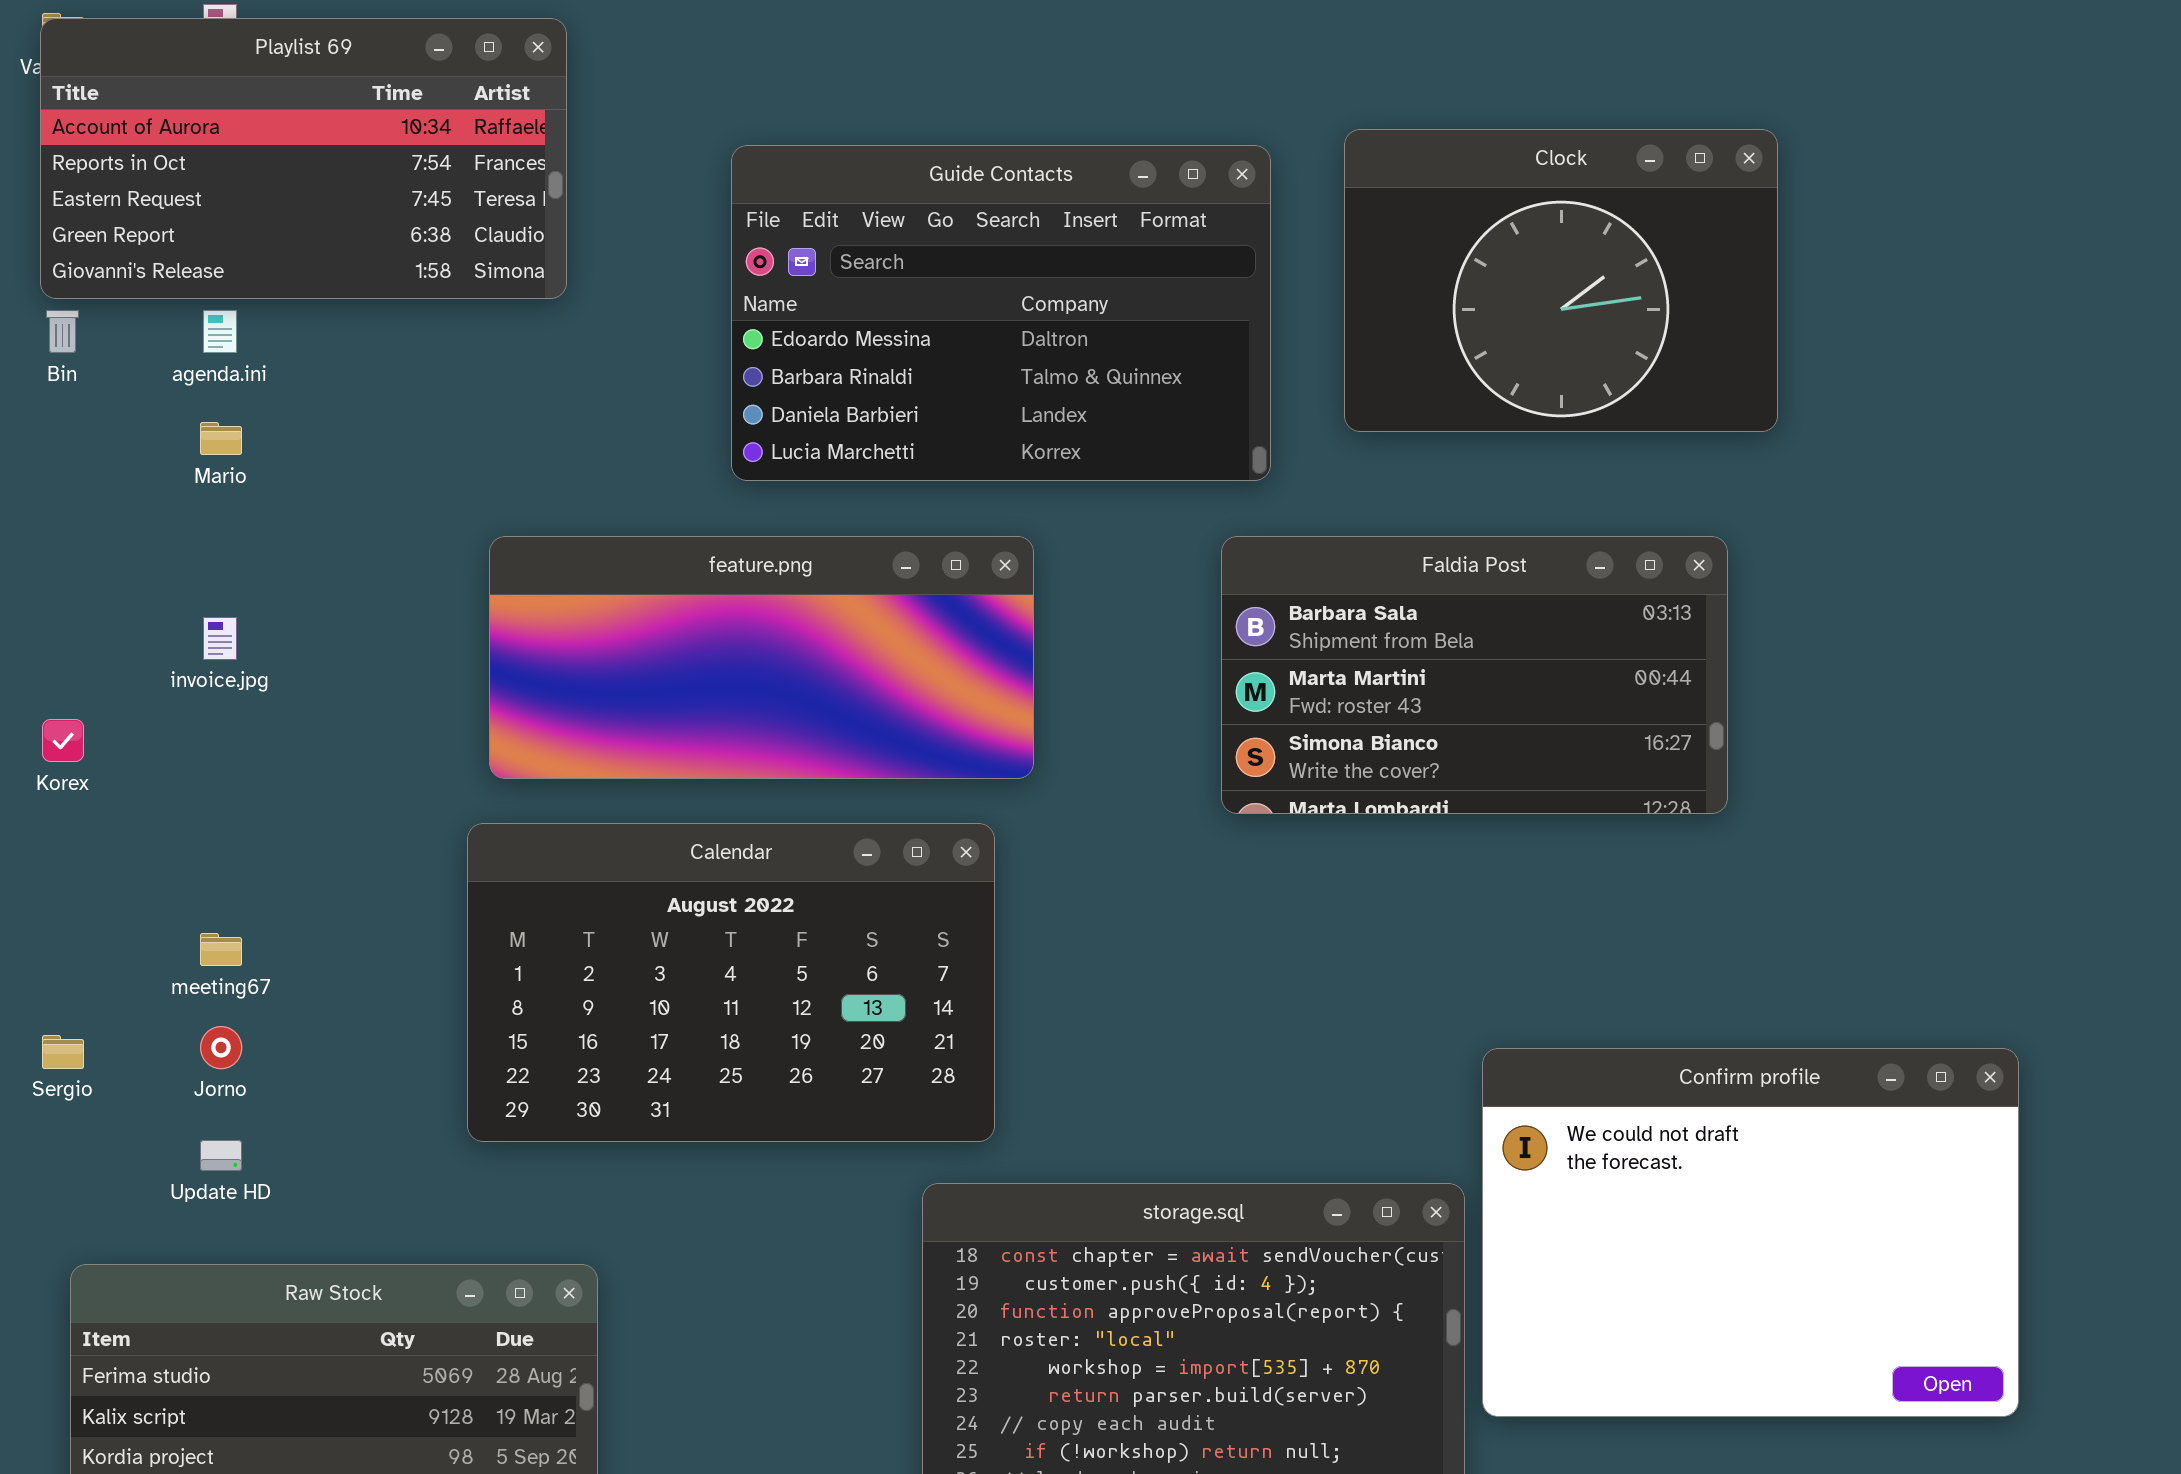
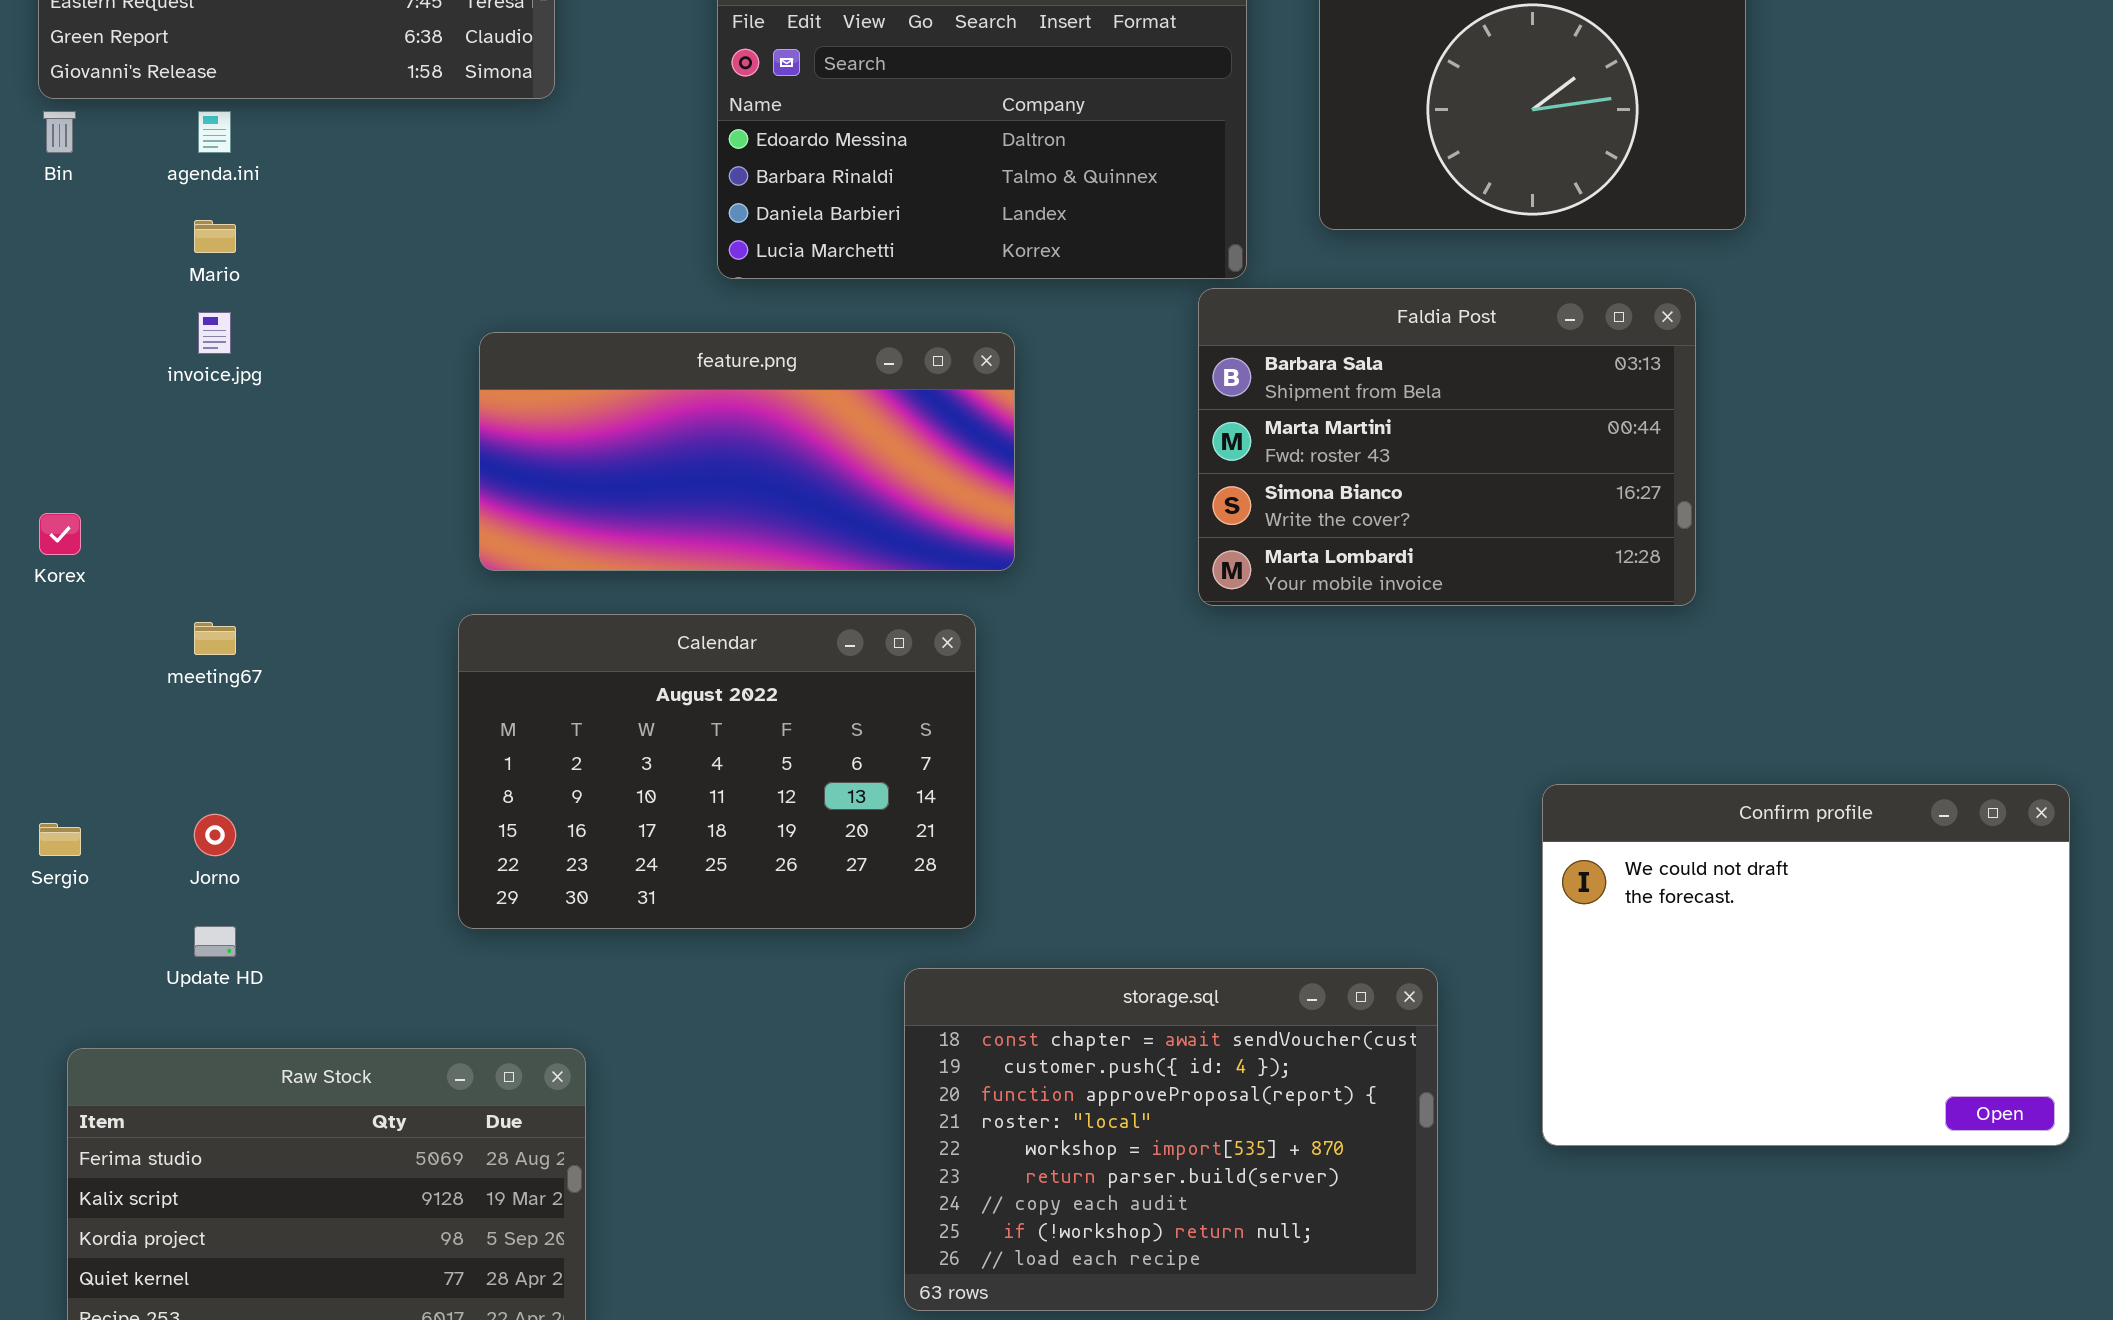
Faldia Post: [1221,536,1728,814] -> [1198,288,1696,606], resized
invoice.jpg: [203,617,237,660] -> [198,312,231,354], moved
meeting67: [200,933,242,966] -> [194,622,236,655], moved
Confirm profile: [1482,1048,2019,1417] -> [1542,784,2070,1146], moved

